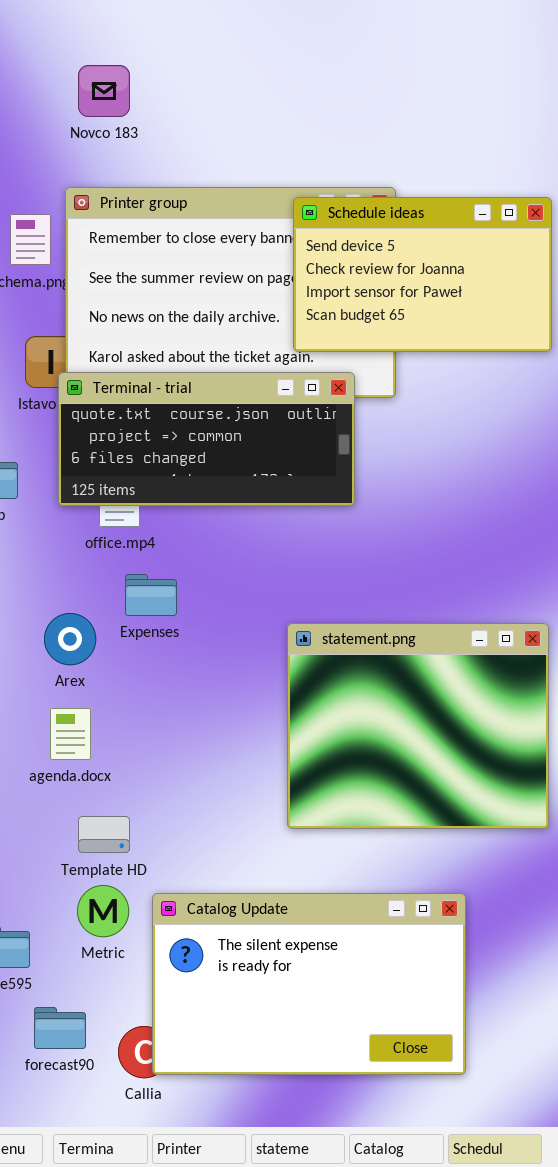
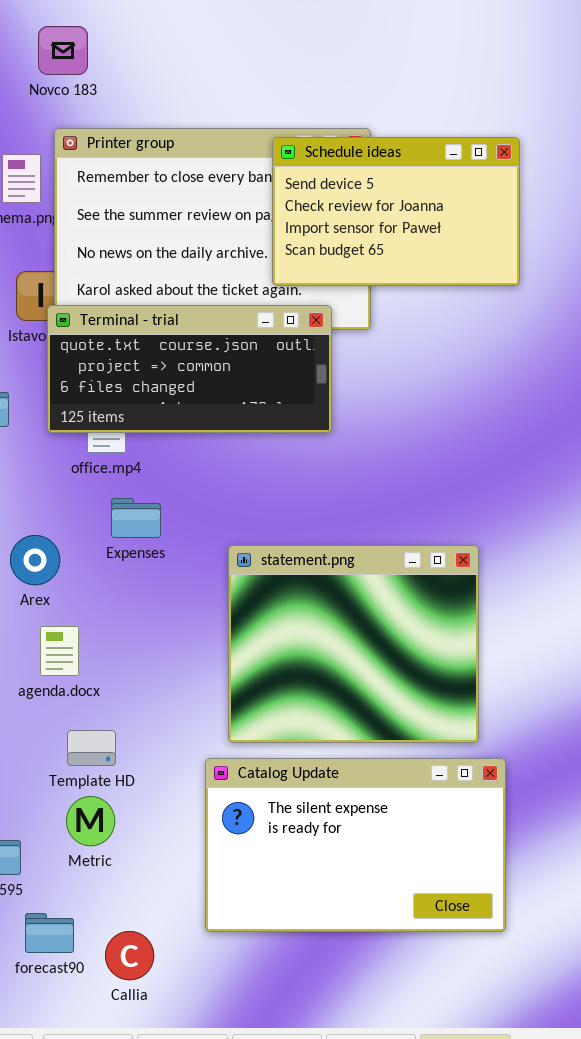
Novco 183: [78,65,130,117] -> [38,26,88,75], moved
Arex: [44,613,96,665] -> [10,535,60,585], moved
statement.png: [287,623,549,829] -> [228,545,479,743], moved
Catalog Update: [152,893,466,1075] -> [205,758,506,932], moved

